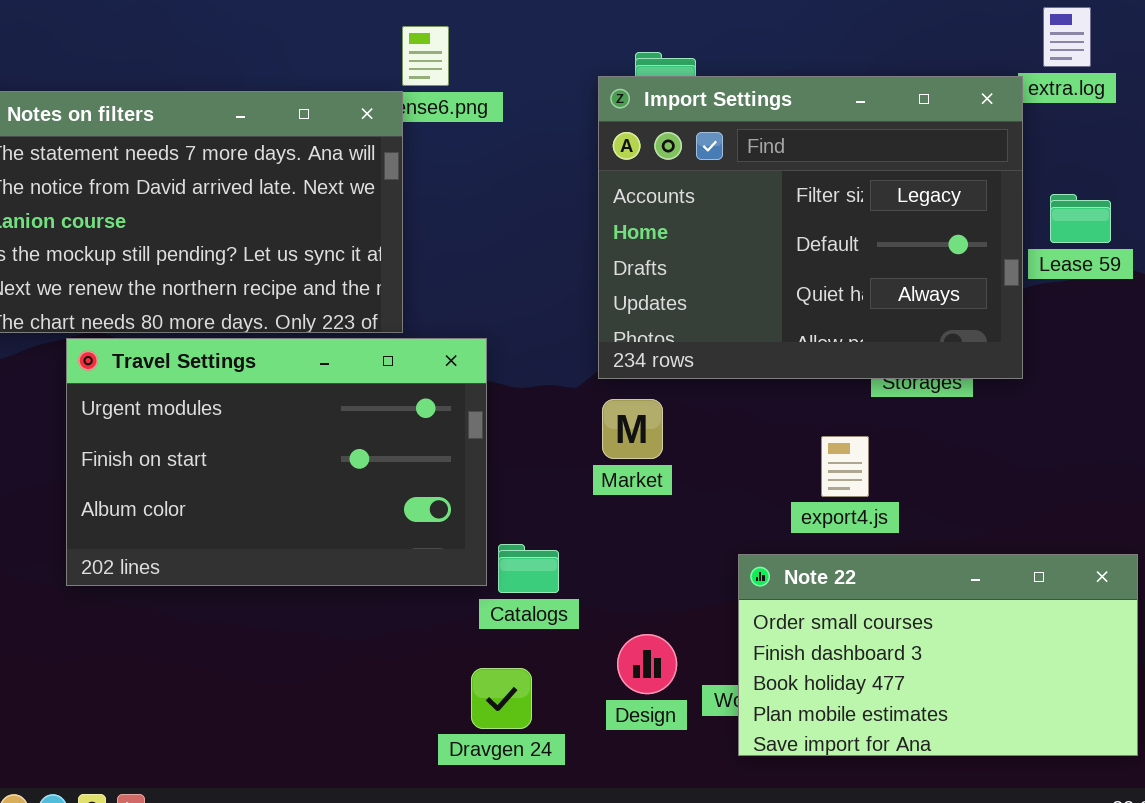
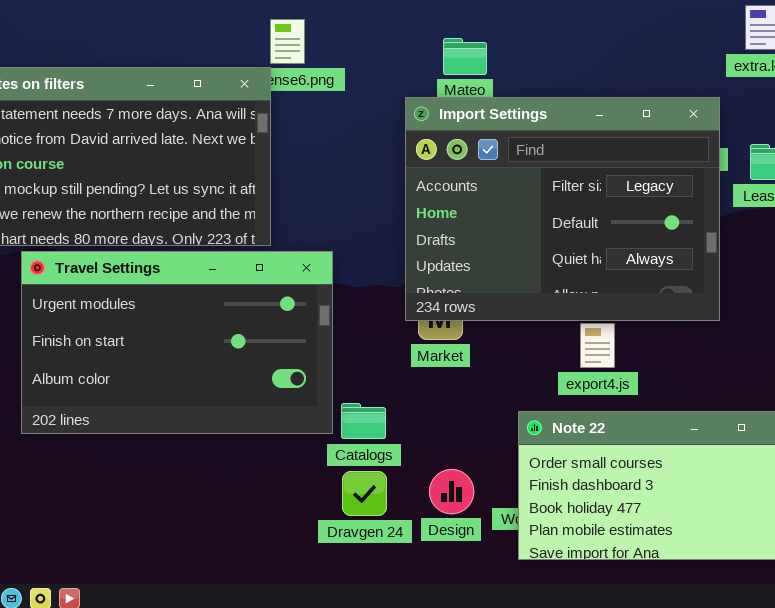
Import Settings: [598,76,1023,379] -> [405,97,720,321], moved
Dravgen 24: [471,668,532,729] -> [342,471,387,516], moved

